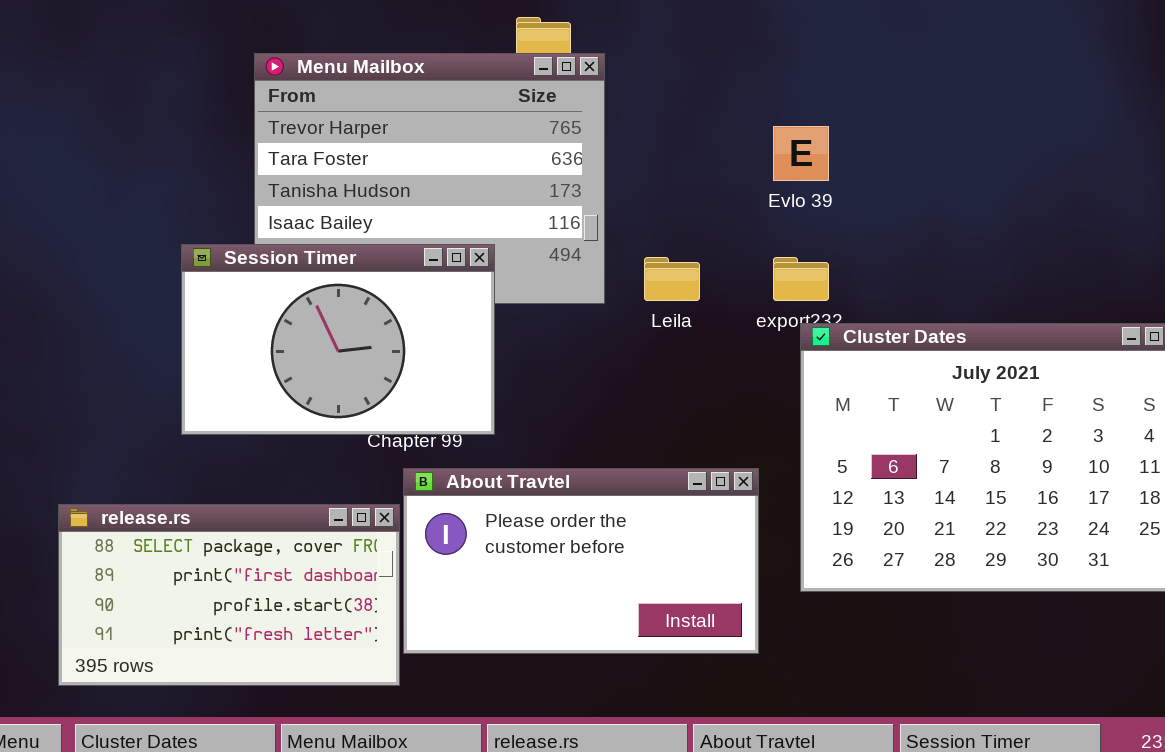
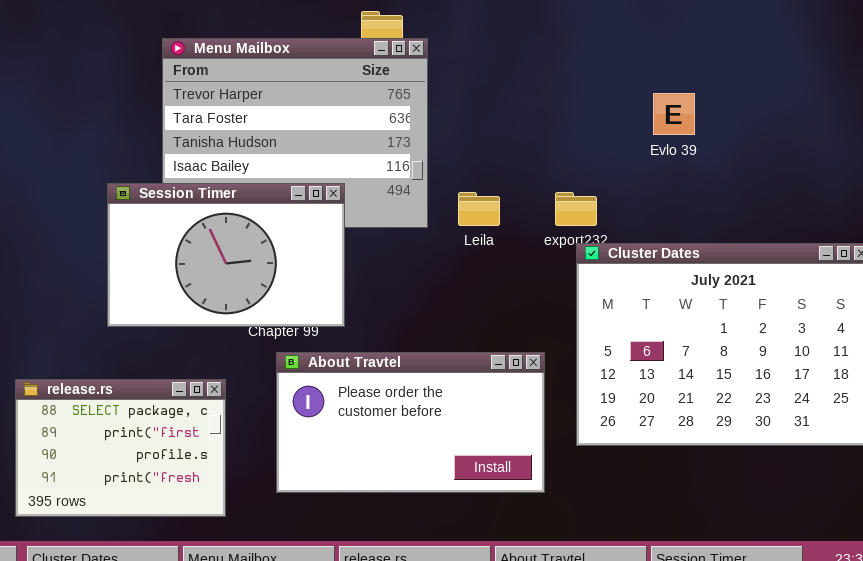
Evlo 39: [773,126,829,181] -> [653,93,695,135], moved
release.rs: [58,504,400,686] -> [15,379,226,517], resized

